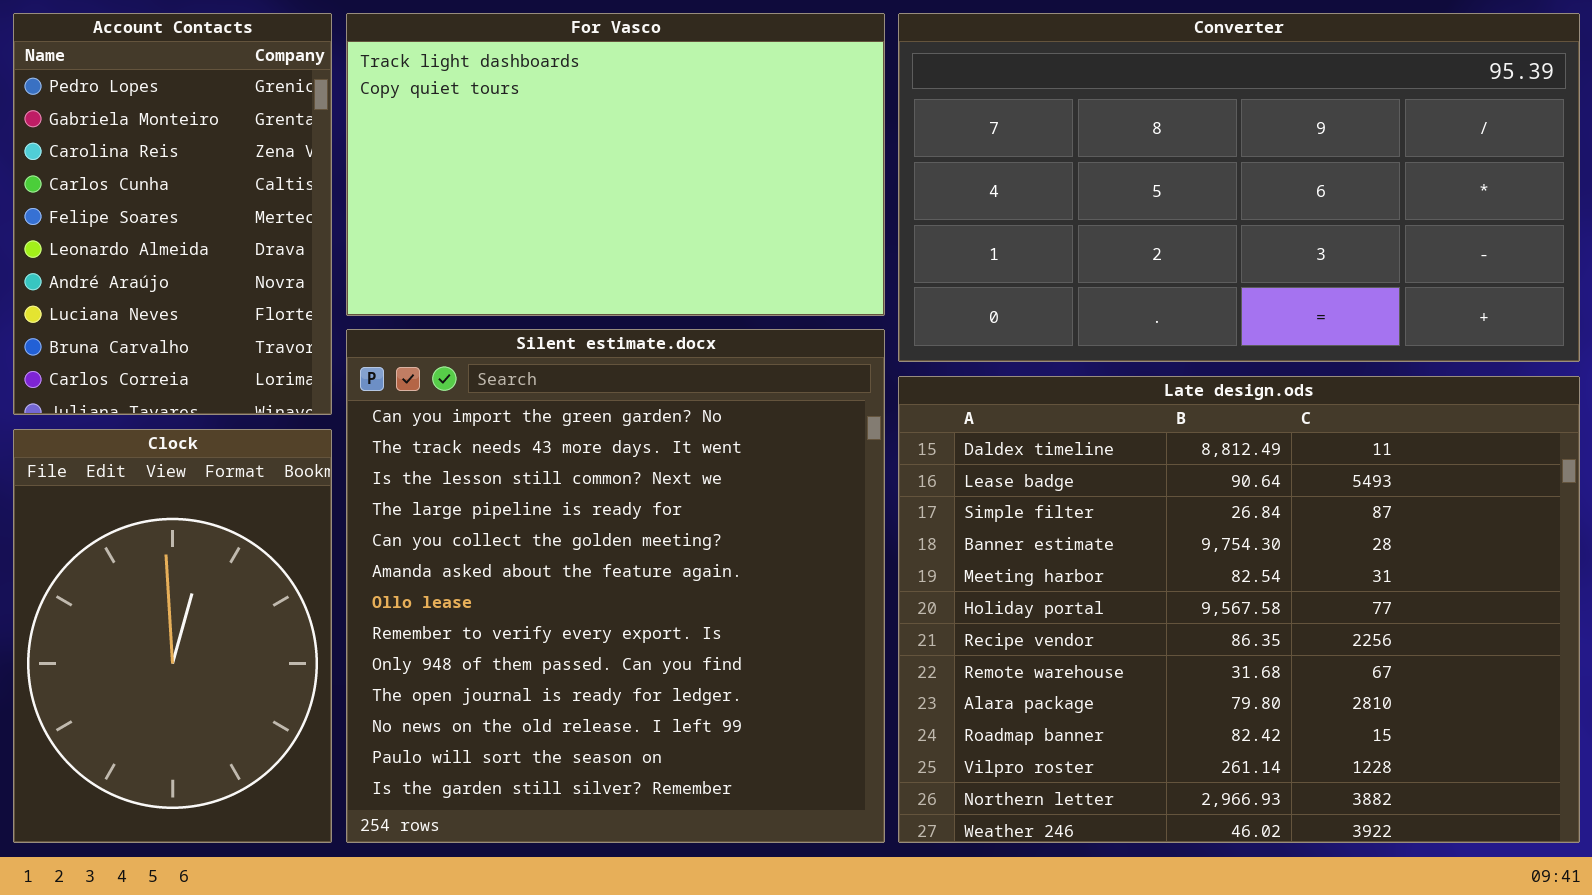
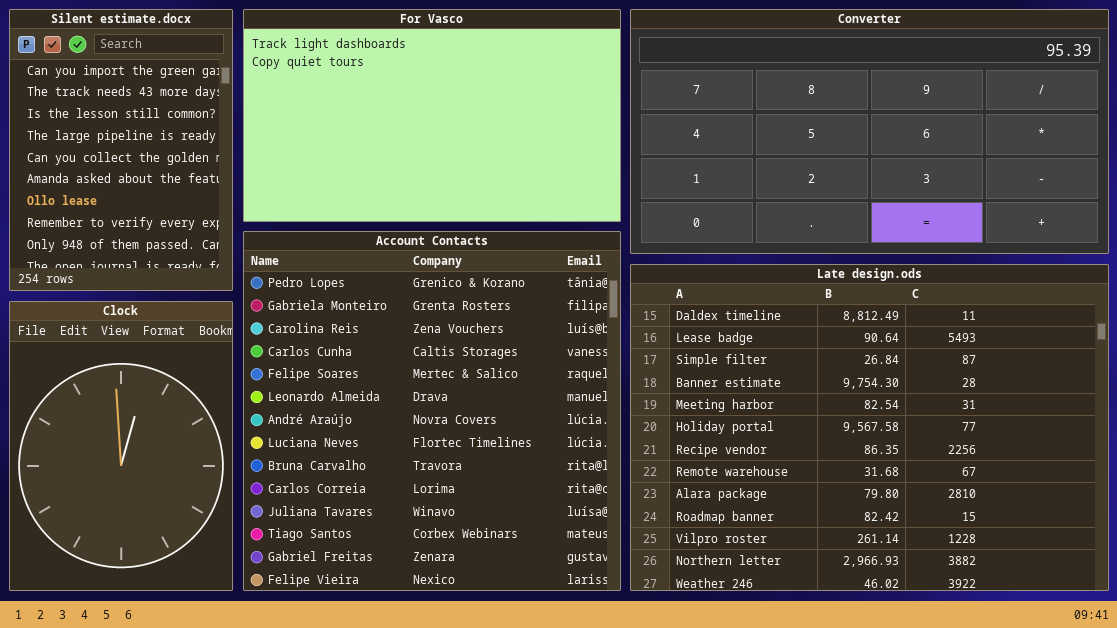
Account Contacts: [13,13,332,415] -> [243,231,621,591], moved, resized
Silent estimate.docx: [346,329,885,843] -> [9,9,233,291], moved, resized

